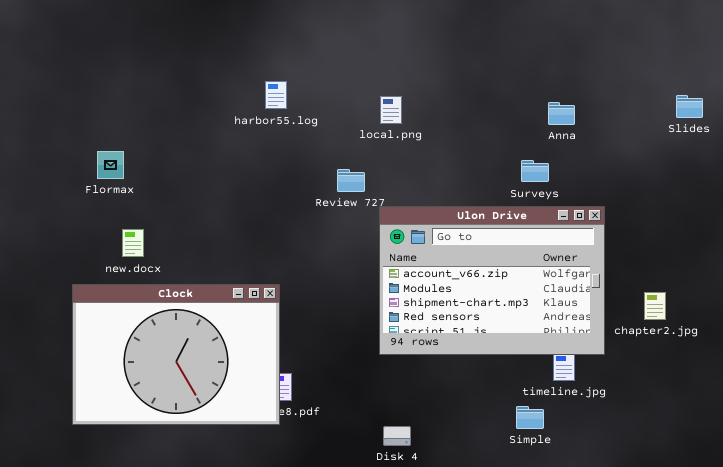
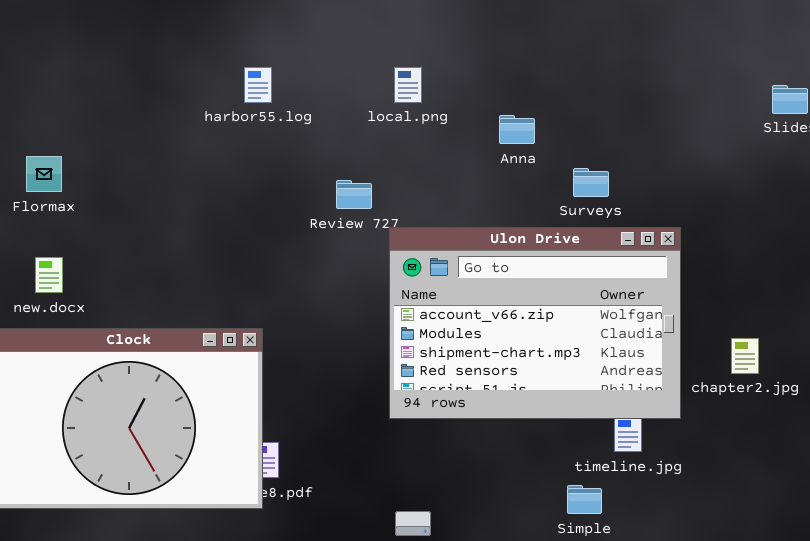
local.png: [380,96,402,124] -> [394,67,422,103], moved
Anna: [548,102,575,125] -> [499,115,535,144], moved
new.docx: [122,229,144,257] -> [35,257,63,293], moved

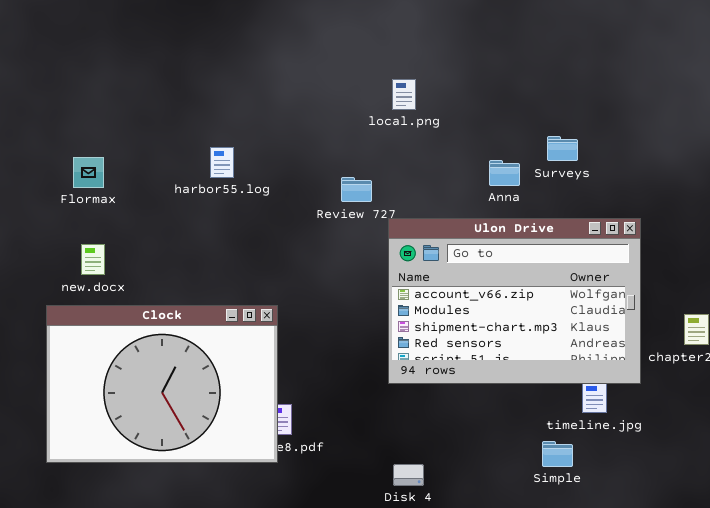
harbor55.log: [244,67,272,103] -> [210,147,234,178], moved
Anna: [499,115,535,144] -> [489,160,520,186], moved
Surveys: [573,168,609,197] -> [547,136,578,161], moved

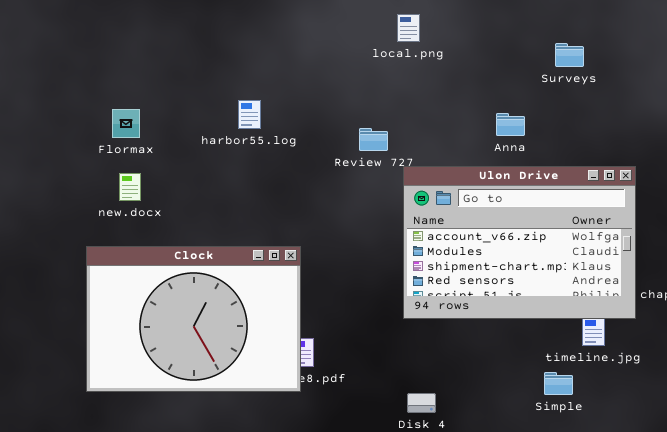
local.png: [392,79,416,110] -> [397,14,420,42], moved
Surveys: [547,136,578,161] -> [555,43,584,67], moved
new.docx: [81,244,105,275] -> [119,173,141,201], moved

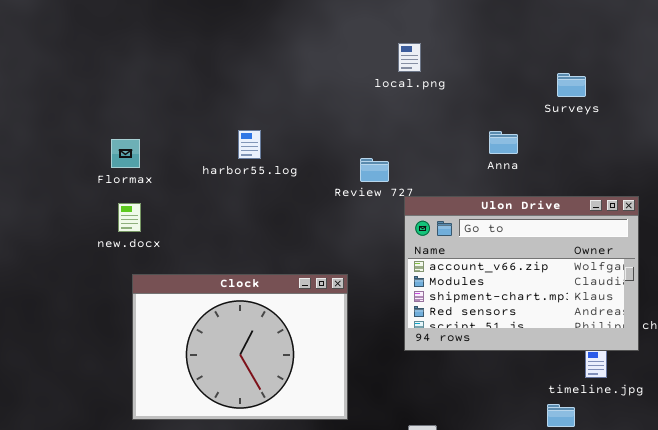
Anna: [496,113,525,136] -> [489,131,518,154], moved
Clock: [86,246,301,392] -> [132,274,348,420], moved

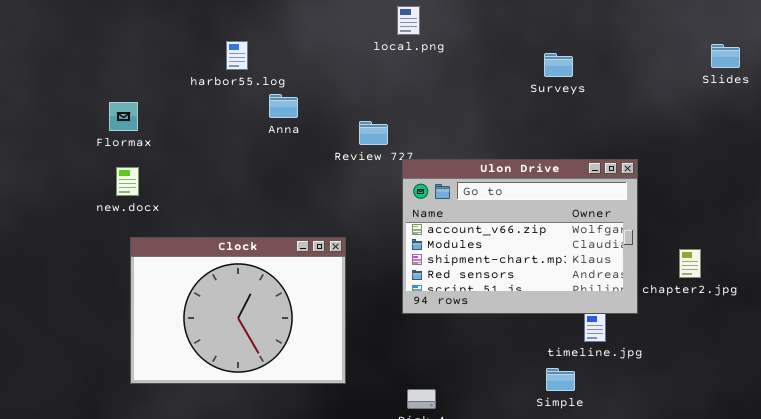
Surveys: [557,73,586,97] -> [544,53,573,77], moved
harbor55.log: [238,130,261,159] -> [226,41,248,70], moved
Anna: [489,131,518,154] -> [269,94,298,118], moved

